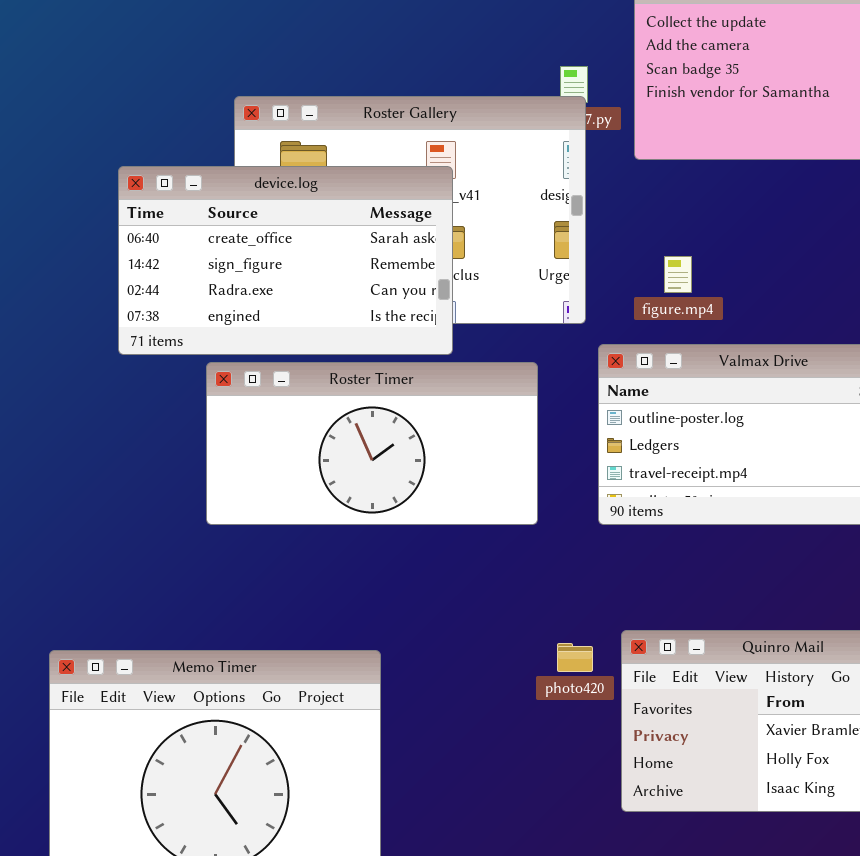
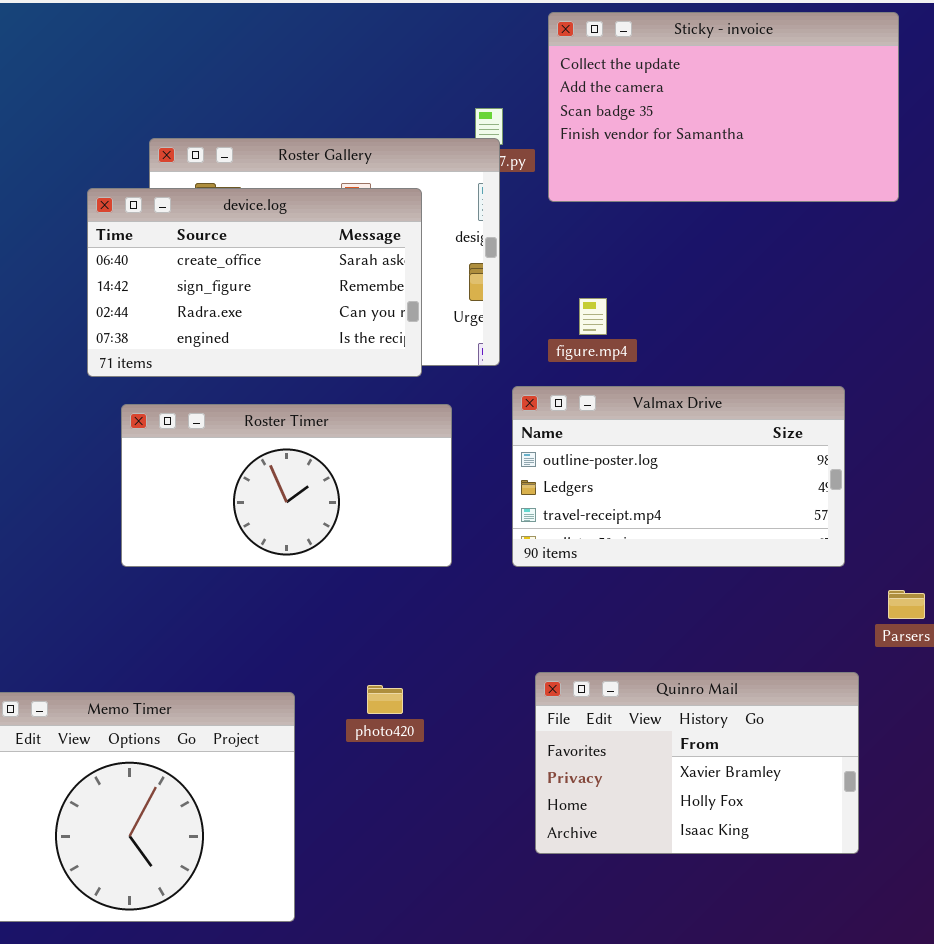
device.log: [118,166,453,355] -> [87,188,422,377], moved
photo420: [557,643,593,672] -> [367,685,403,714], moved

